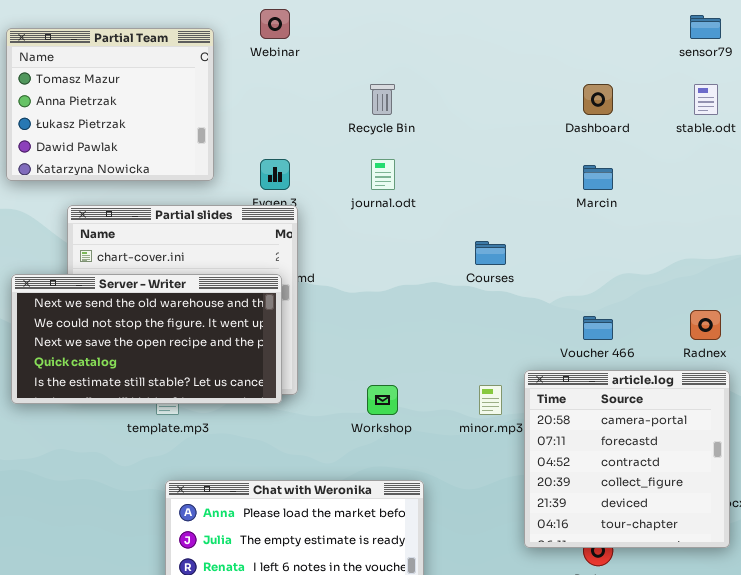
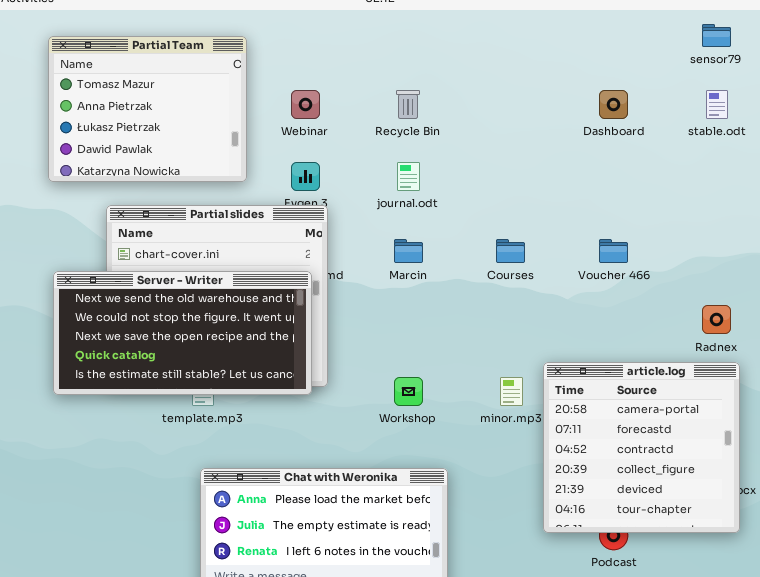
Webinar: [260,9,290,39] -> [291,90,320,119], moved
Marcin: [583,165,613,190] -> [394,239,423,263], moved
Voucher 466: [583,316,613,340] -> [599,239,628,263], moved

